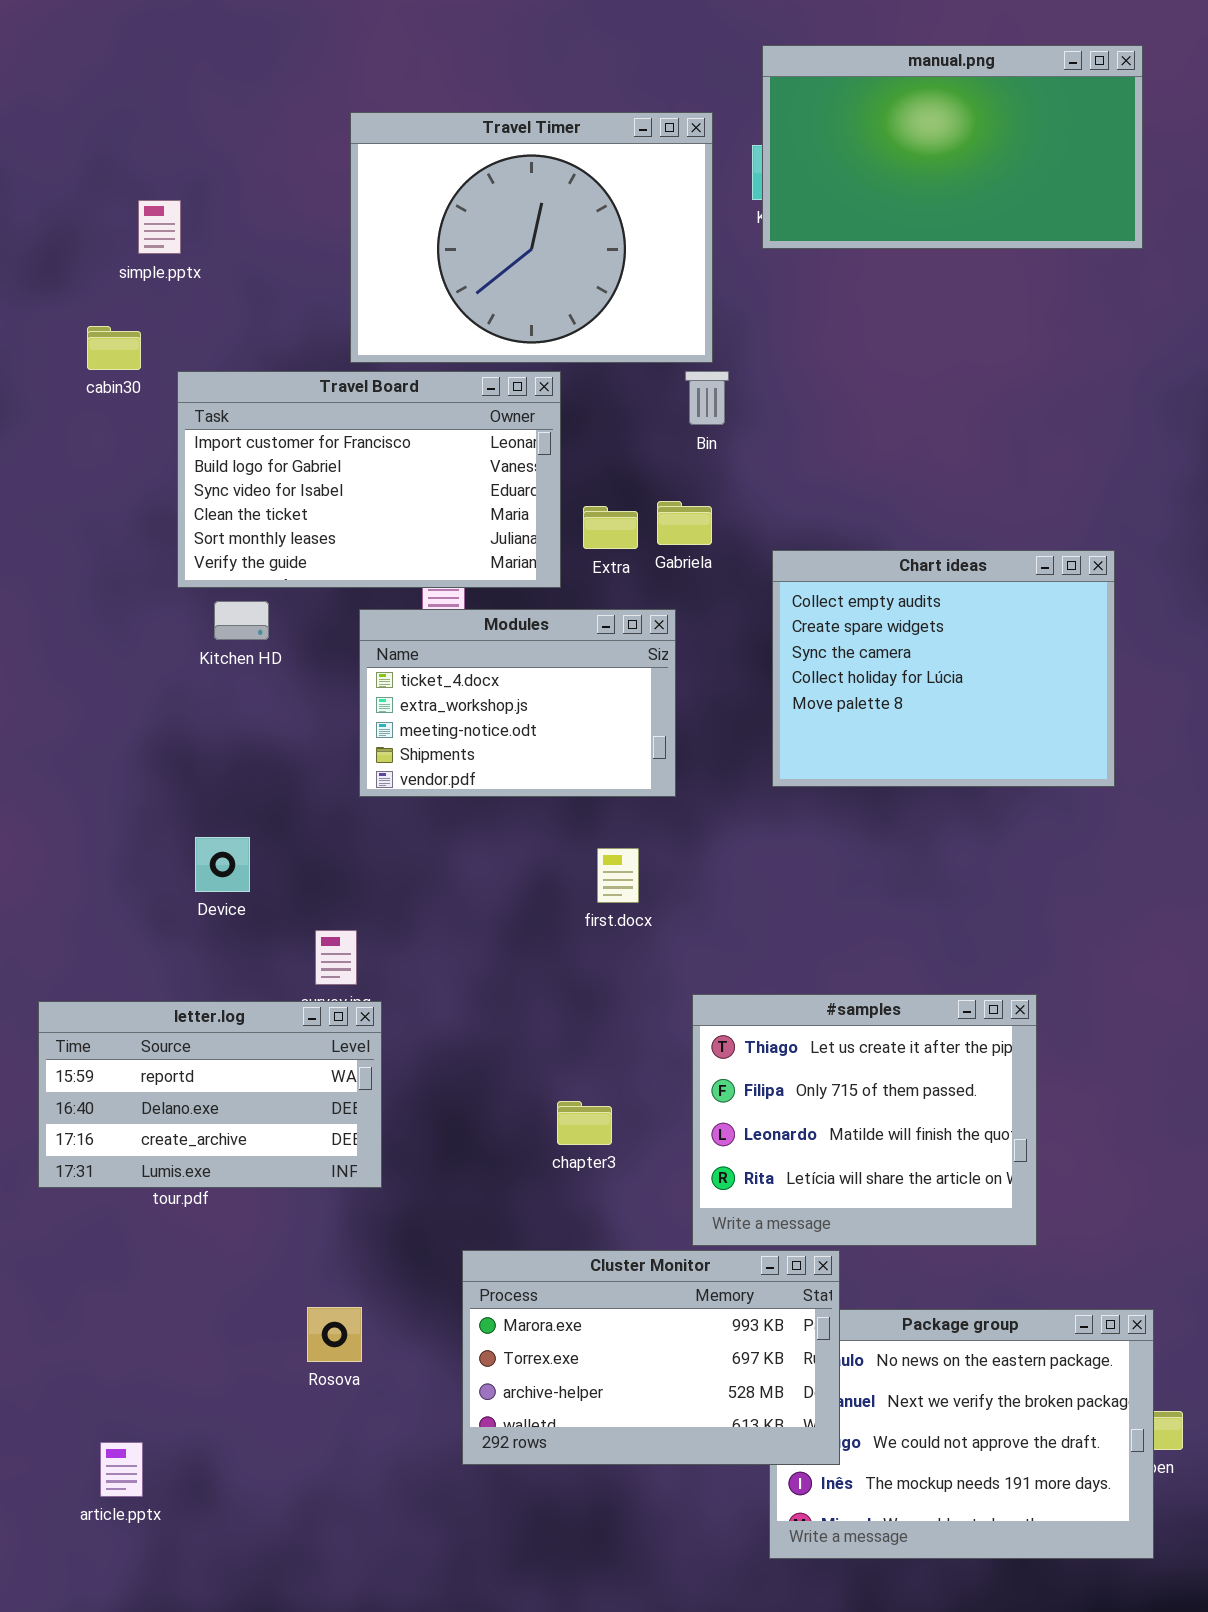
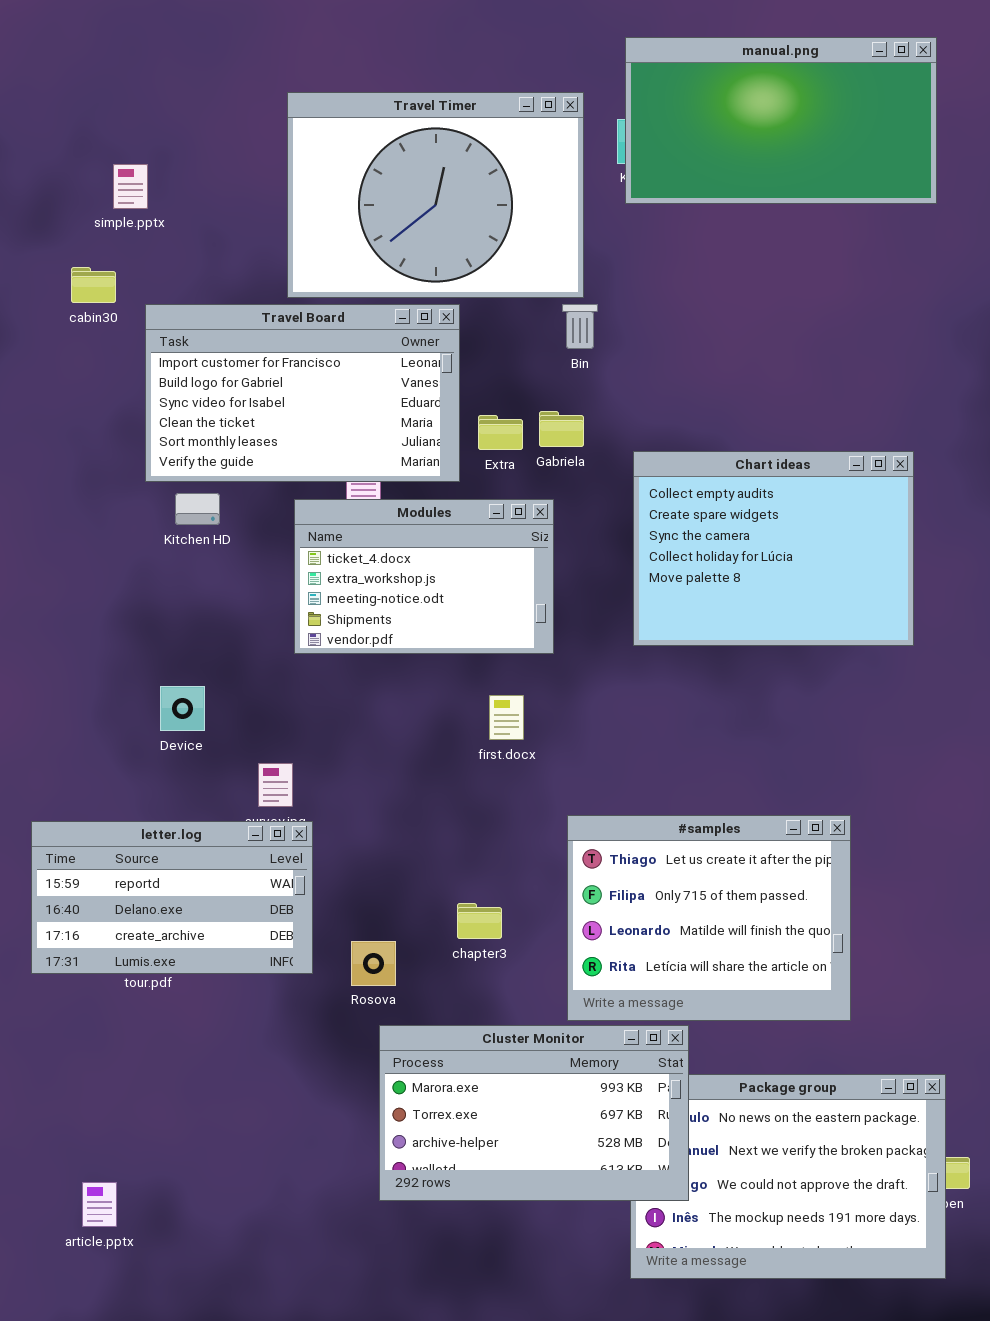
Rosova: [307,1307,362,1362] -> [351,941,396,986], moved

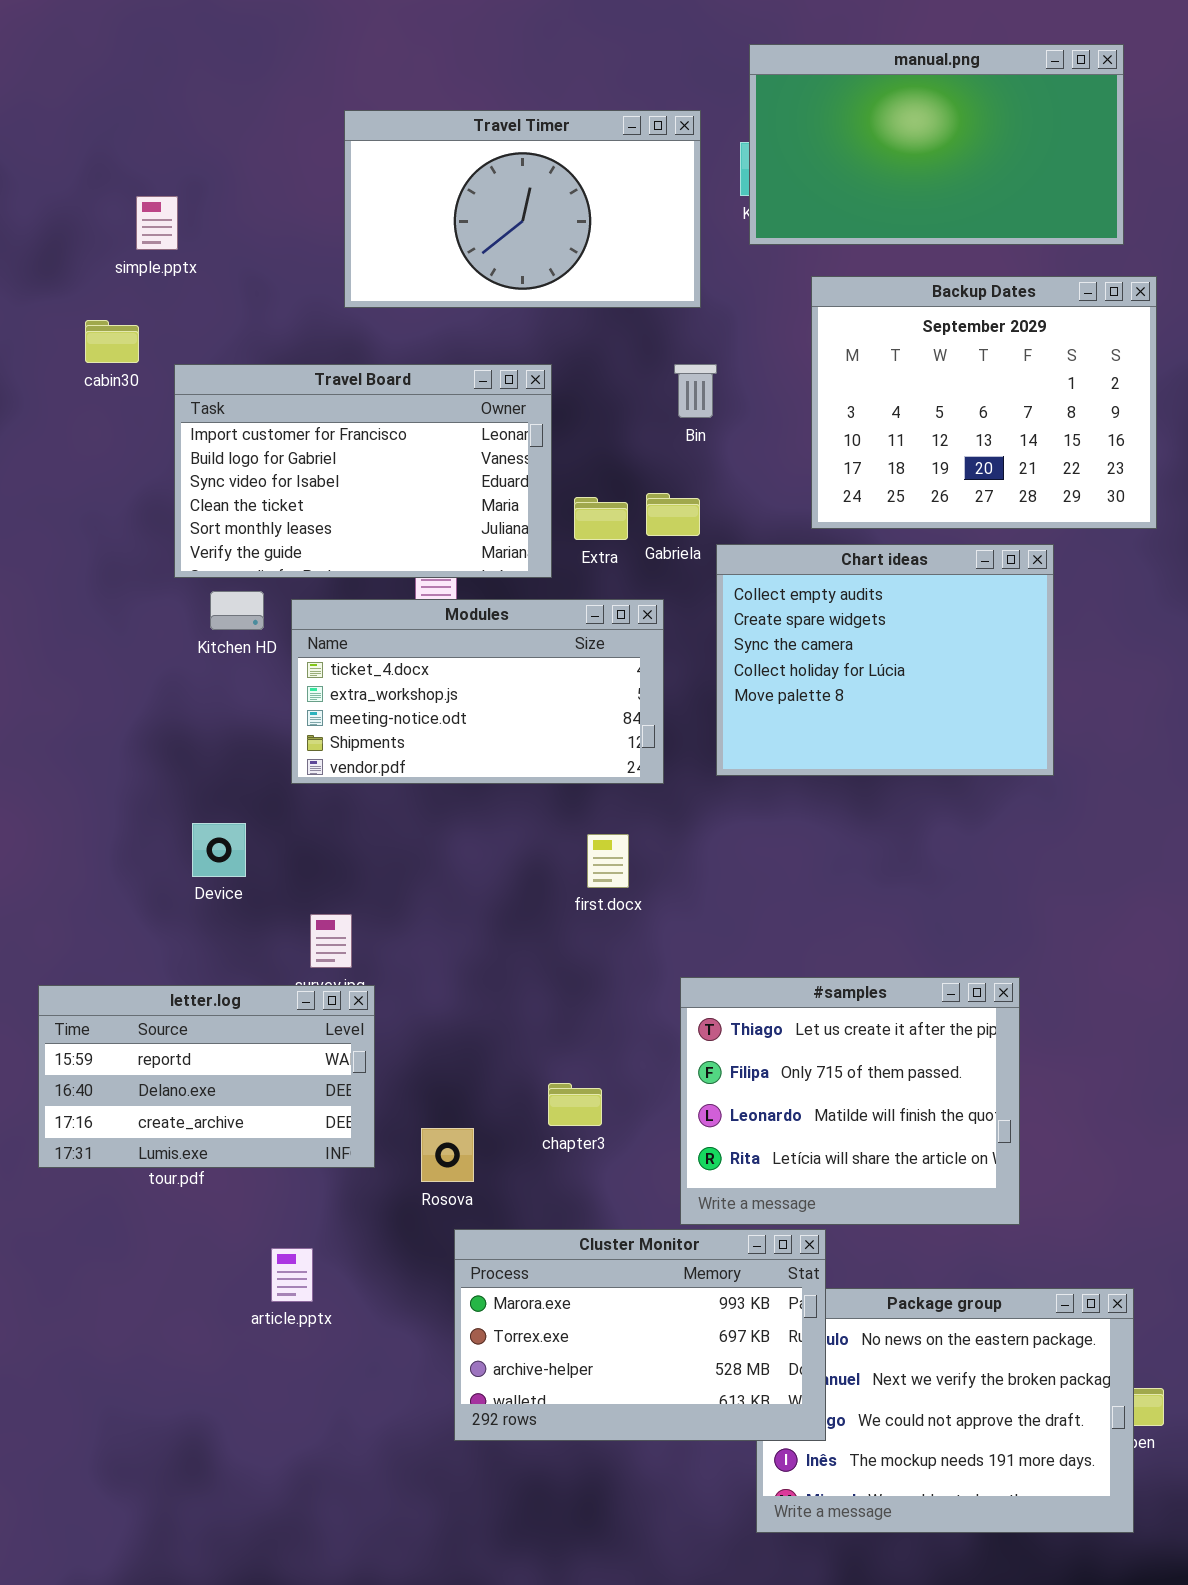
Travel Timer: [287,92,584,298] -> [344,110,701,308], resized
Backup Dates: none -> [811,276,1157,529], opened
Chart ideas: [633,451,914,646] -> [716,544,1054,776], moved
Modules: [294,499,554,654] -> [291,599,664,784], resized
article.pptx: [82,1182,117,1227] -> [271,1248,313,1302], moved

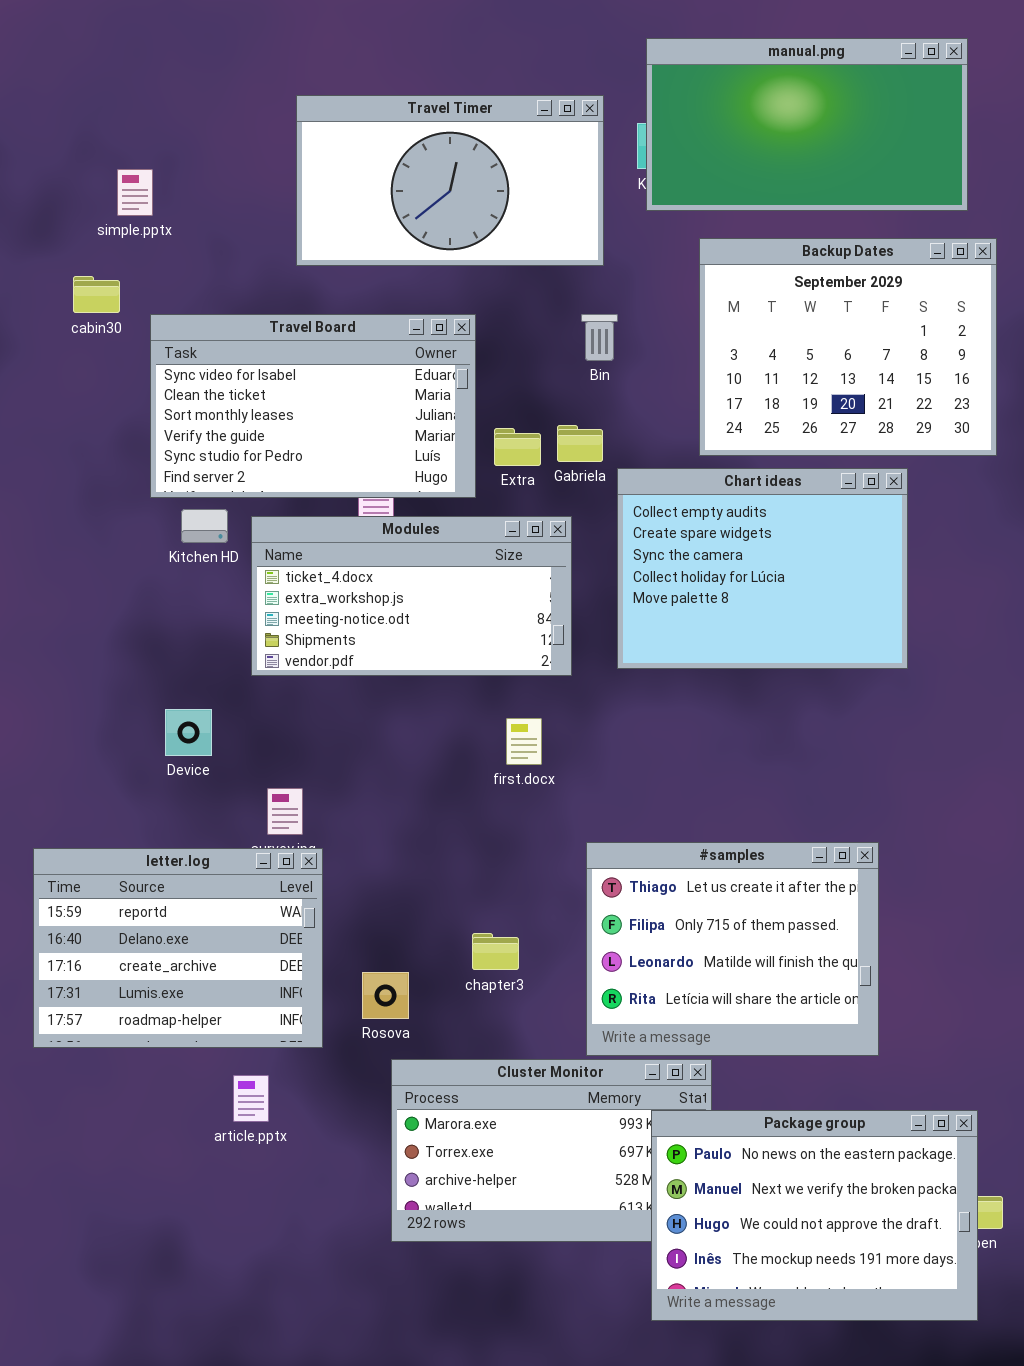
Travel Board: [174,364,552,578] -> [150,314,476,498], scrolled down 2 rows
letter.log: [38,985,375,1168] -> [33,848,323,1048], resized
Package group: [756,1288,1134,1533] -> [651,1110,978,1321], raised

